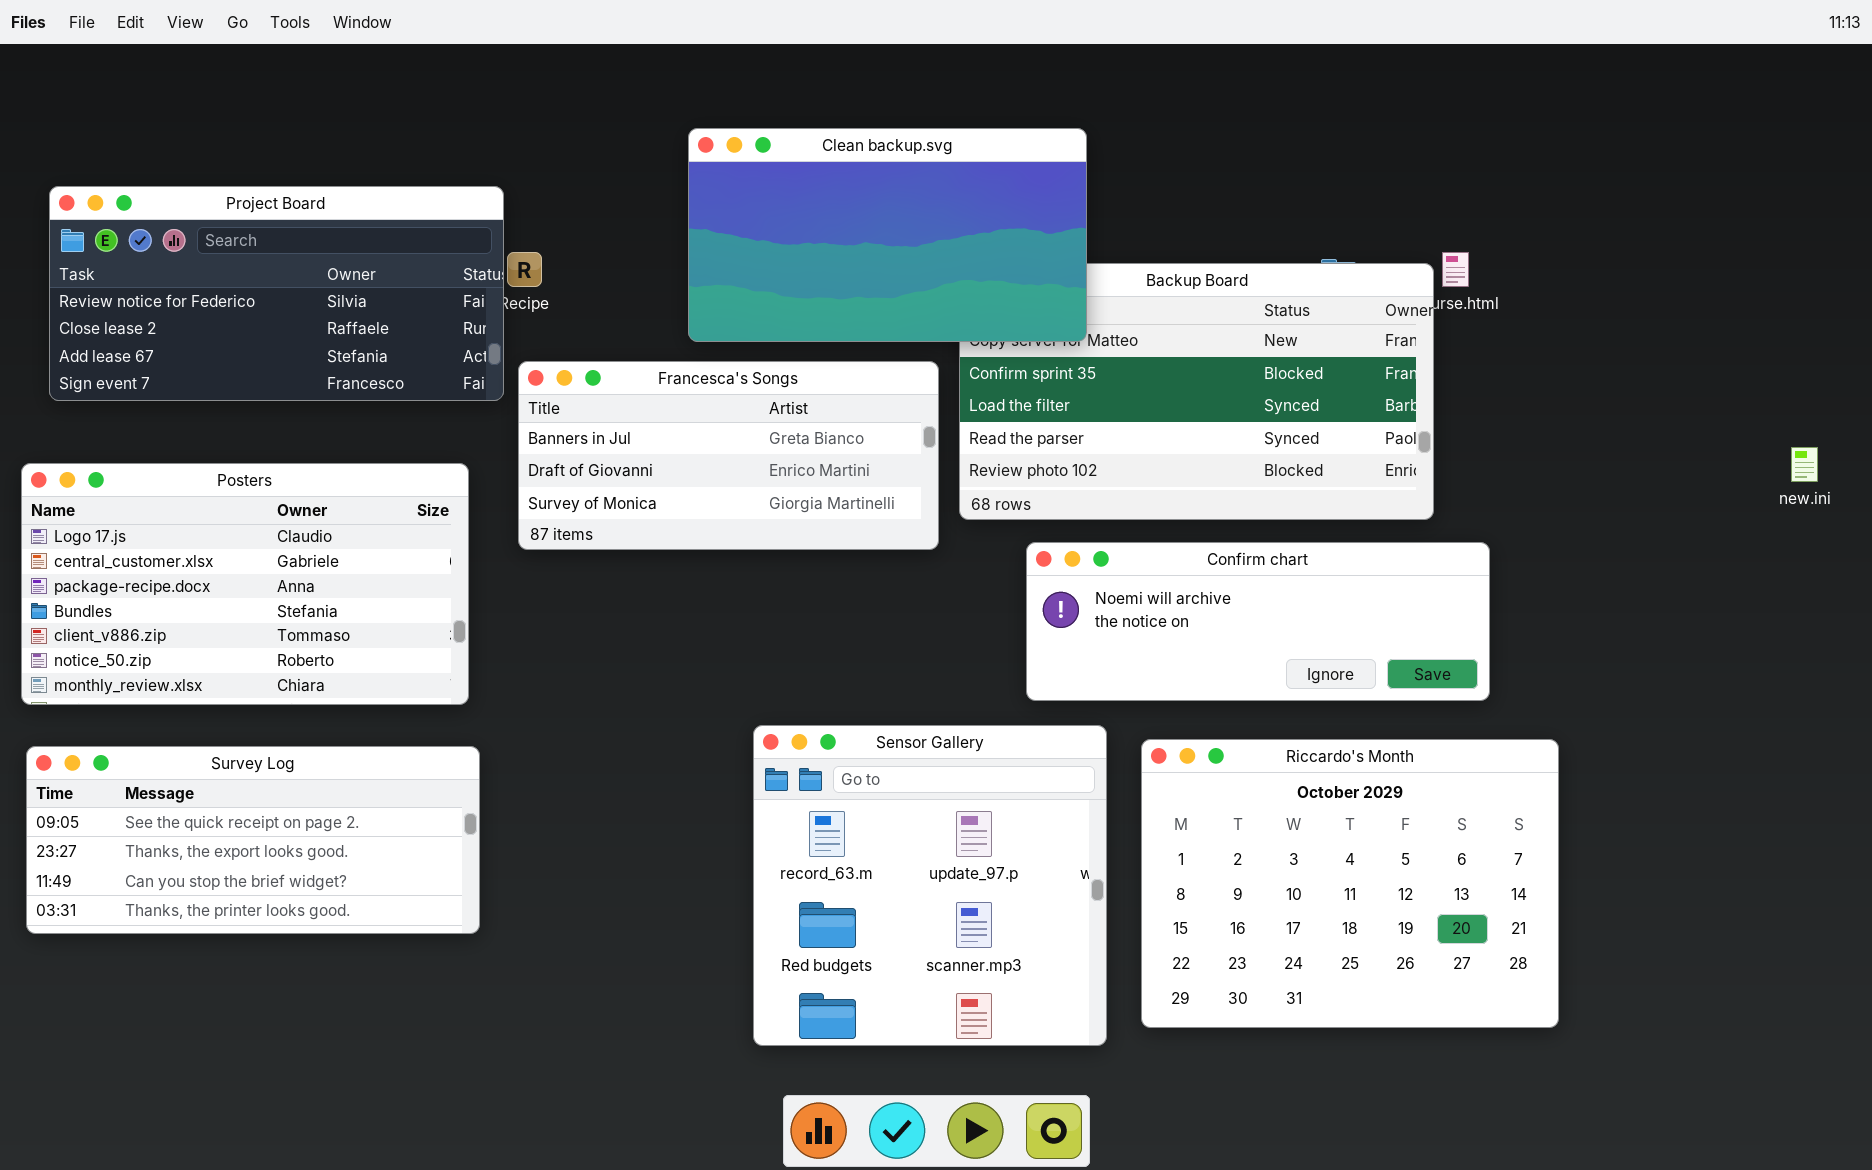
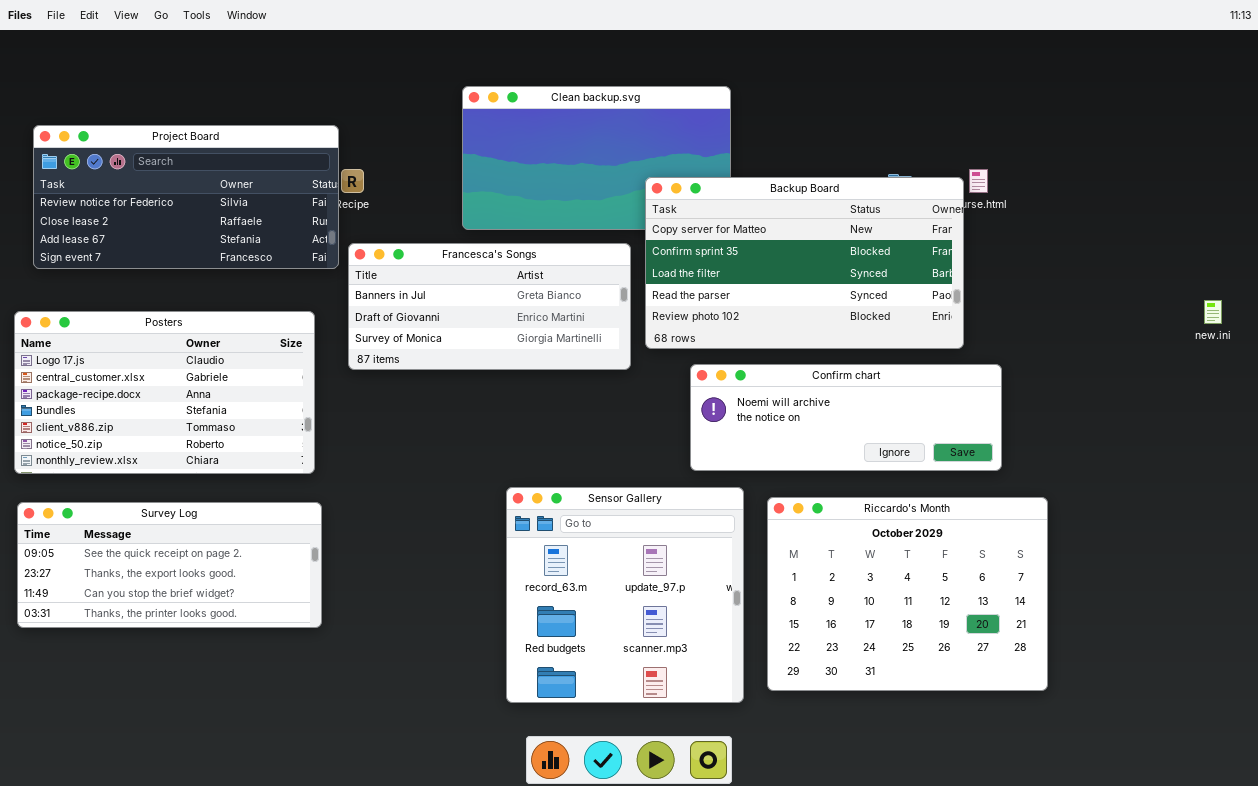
Backup Board: [959,263,1434,520] -> [645,177,964,349], raised

